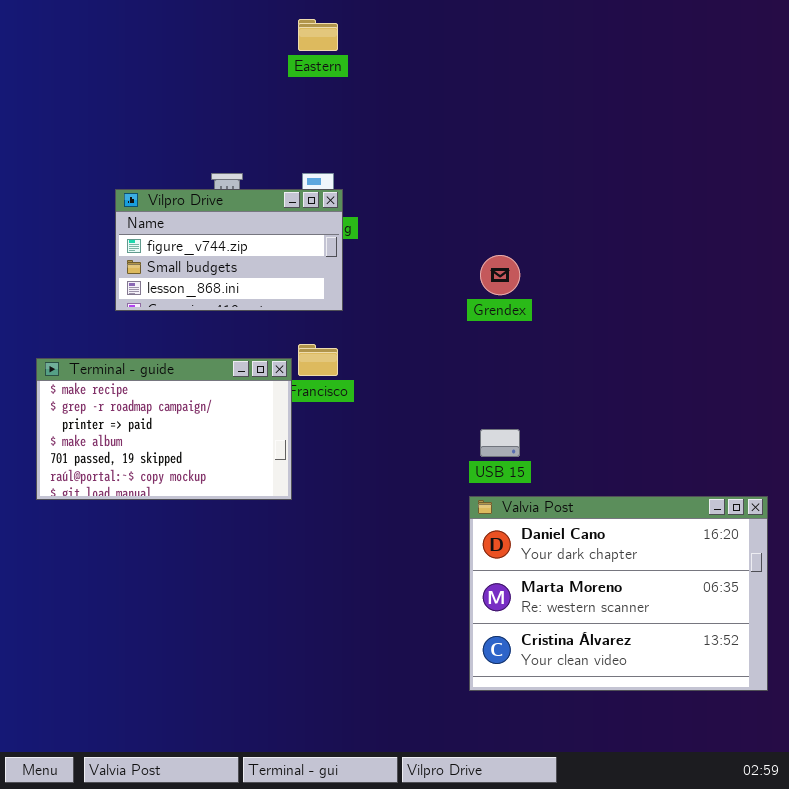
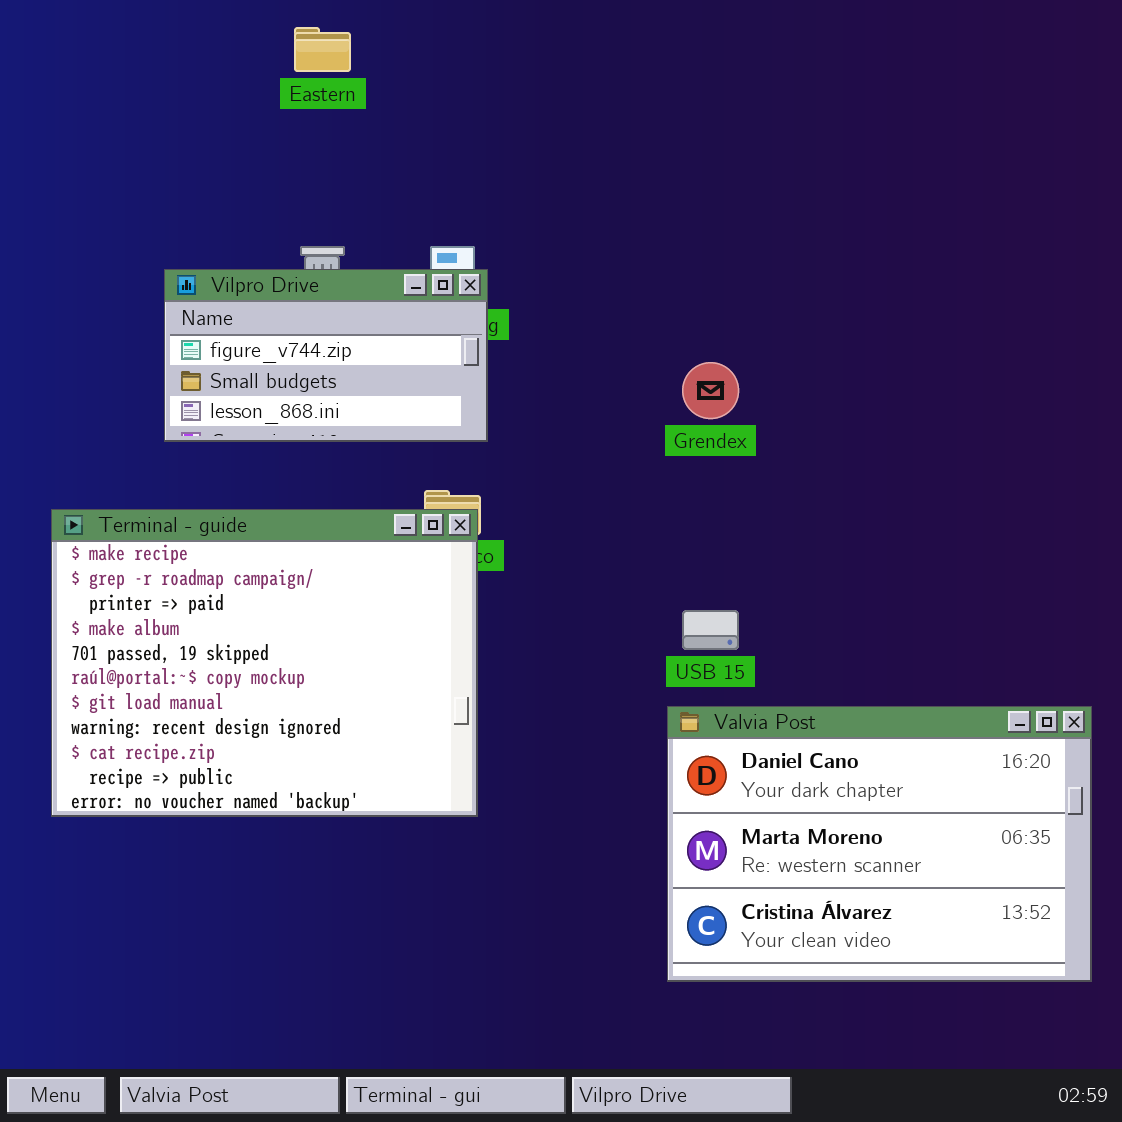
Eastern: [298,19,338,51] -> [294,27,351,72], moved
Terminal - guide: [36,358,292,500] -> [51,509,478,817], resized

